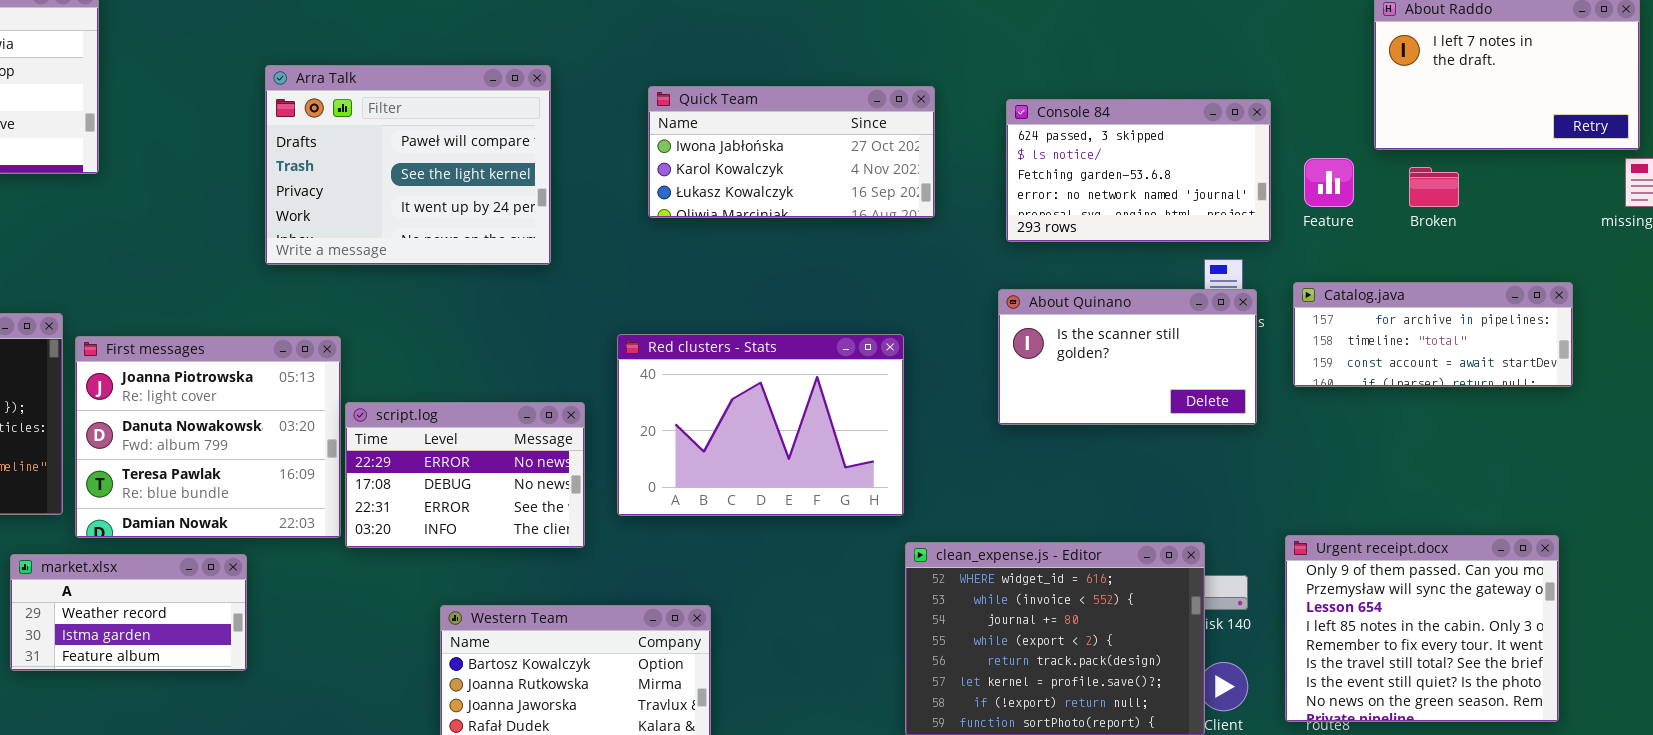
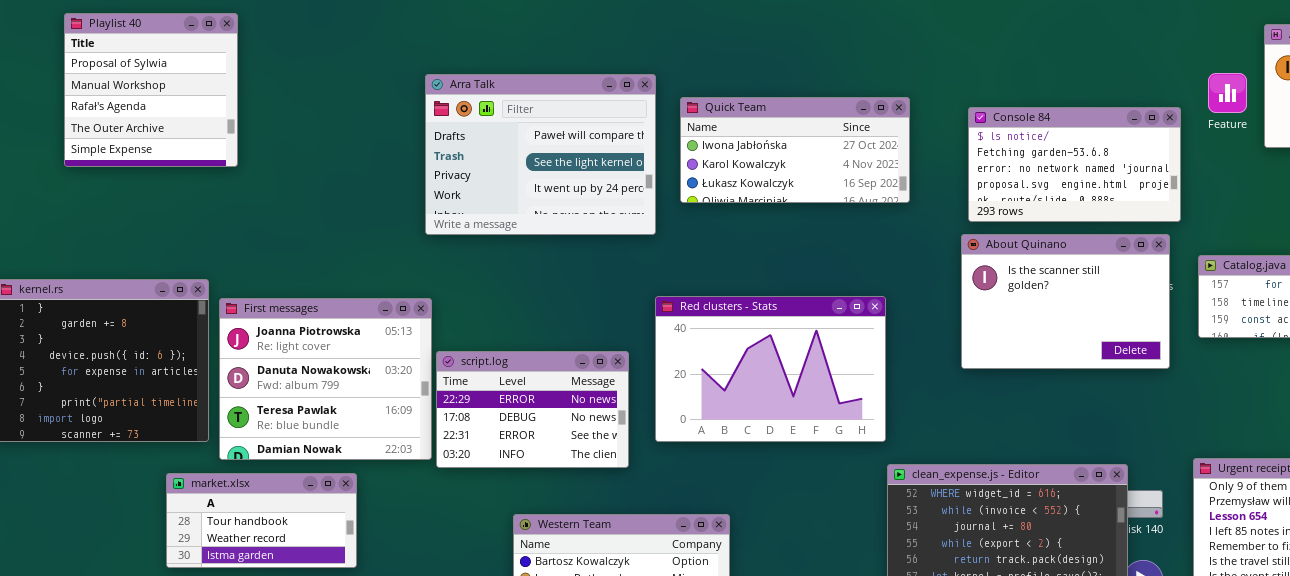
Arra Talk: [265,65,551,265] -> [425,74,656,235], moved
Console 84: [1006,99,1271,242] -> [968,107,1181,222], scrolled down 1 row
Feature: [1304,158,1354,207] -> [1208,73,1247,113], moved
About Quinano: [998,289,1257,425] -> [961,234,1170,369], resized
market.xlsx: [10,554,247,671] -> [166,473,357,568], scrolled up 1 row

